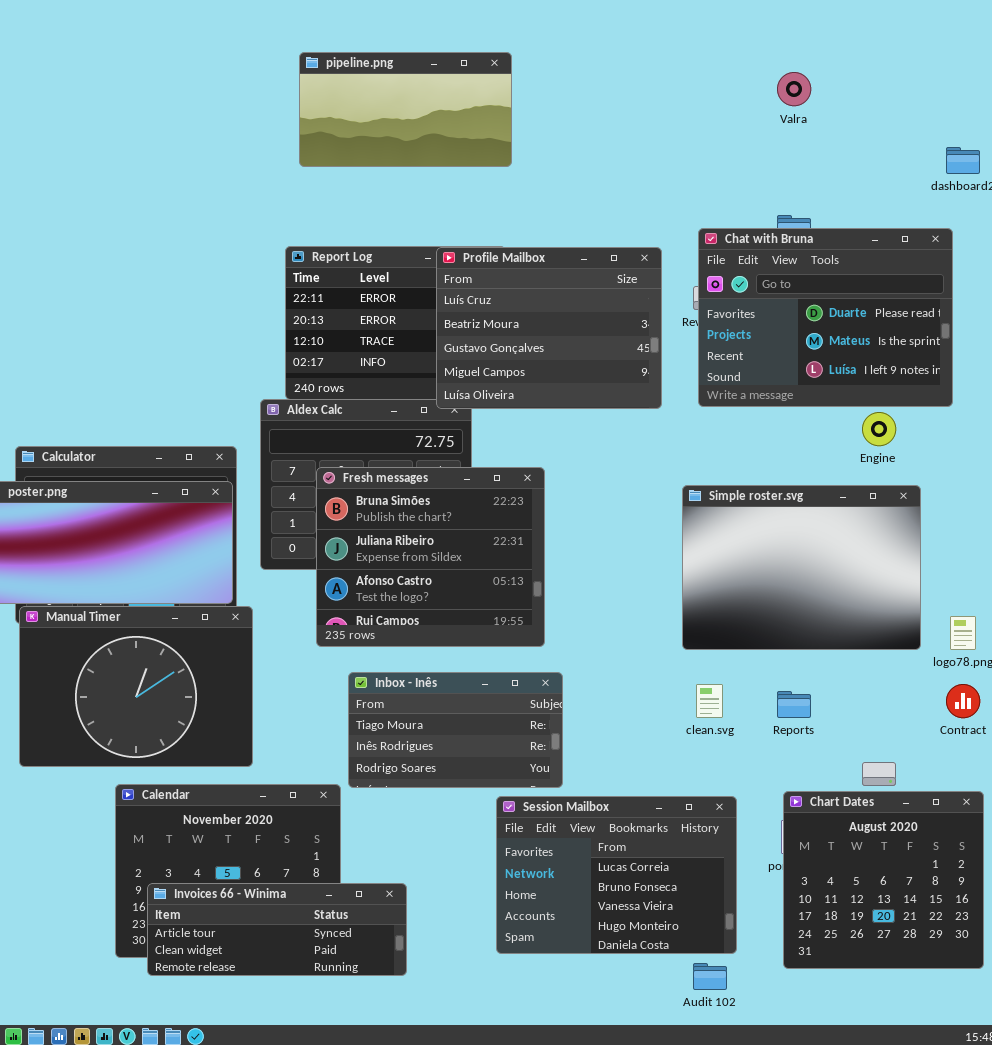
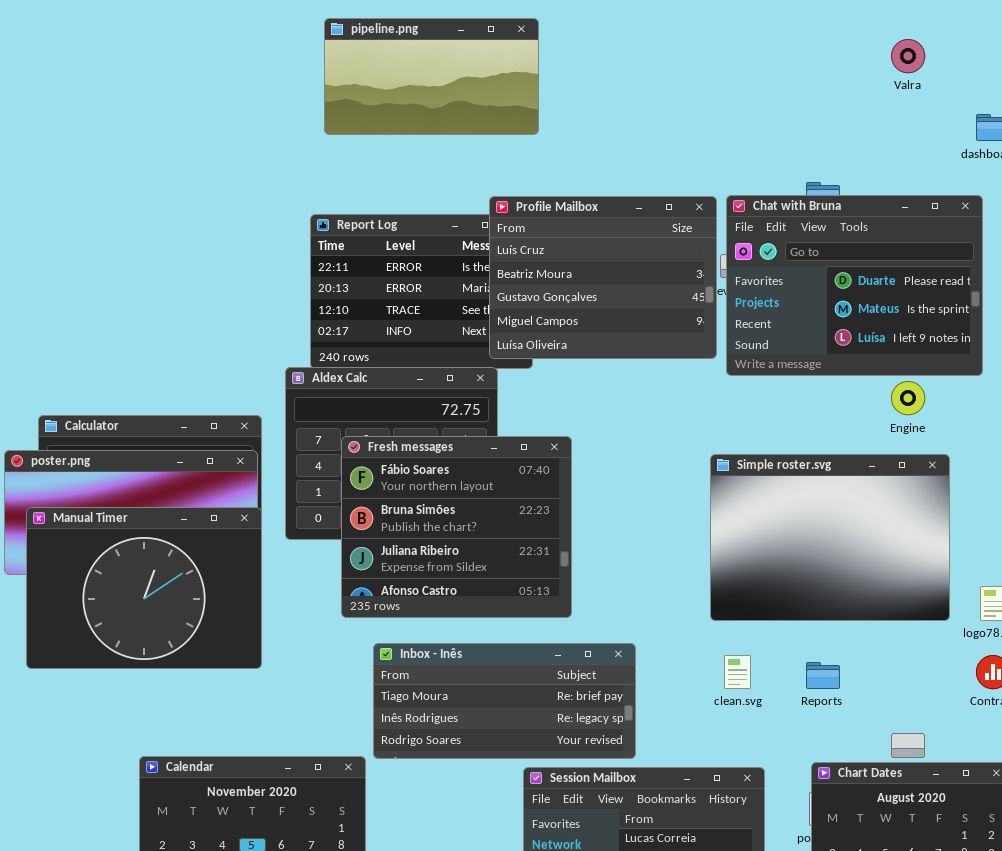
Valra: [777,72,811,106] -> [891,39,925,73], moved
Profile Mailbox: [436,247,662,409] -> [489,196,717,359], moved
Fresh messages: [316,467,545,647] -> [341,436,572,618], scrolled up 1 row
Manual Timer: [19,606,253,767] -> [26,507,262,669], moved
Inbox - Inês: [348,672,563,788] -> [373,643,636,759], resized

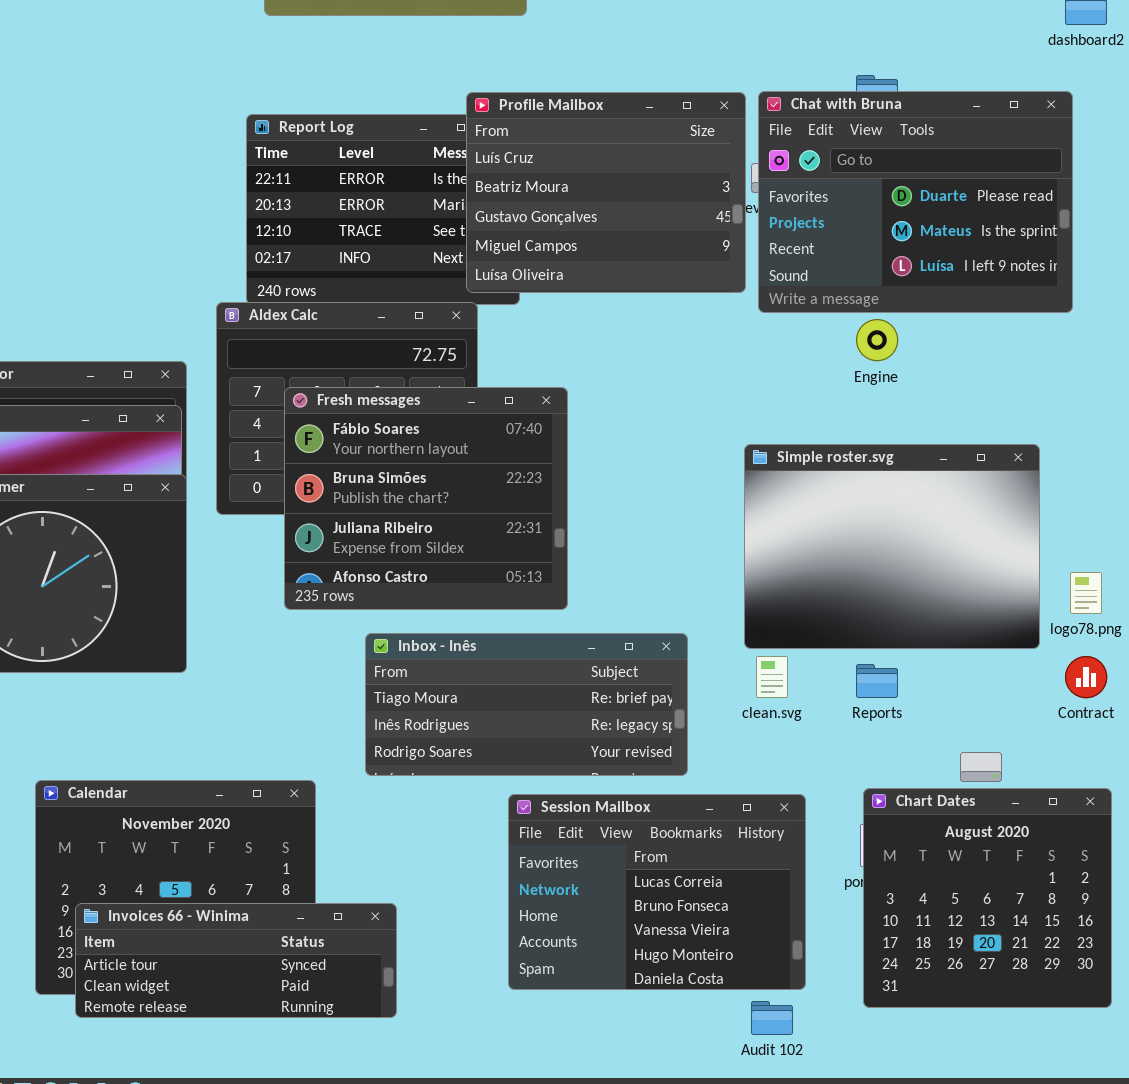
Engine: [891,381,925,415] -> [856,319,898,361], moved
Simple roster.svg: [710,454,950,621] -> [744,444,1040,649], moved
Inbox - Inês: [373,643,636,759] -> [365,633,688,776], moved

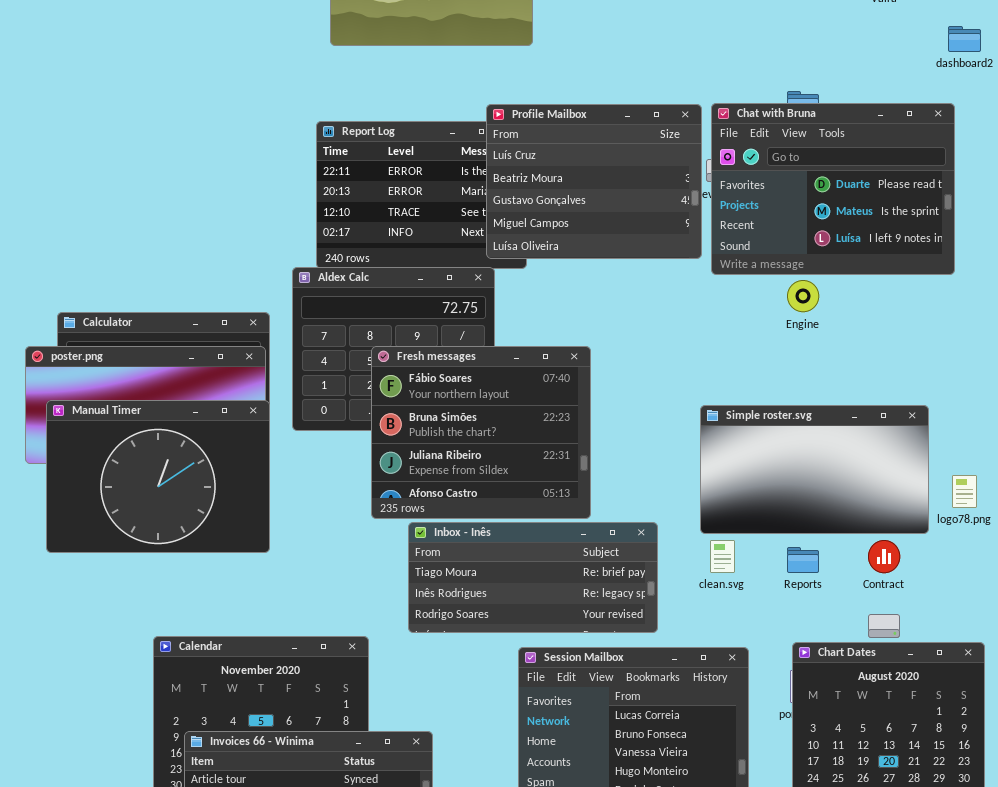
Fresh messages: [284,387,568,610] -> [371,346,591,519], moved
Simple roster.svg: [744,444,1040,649] -> [700,405,929,534], resized
Contract: [1065,656,1107,698] -> [868,540,900,573], moved

